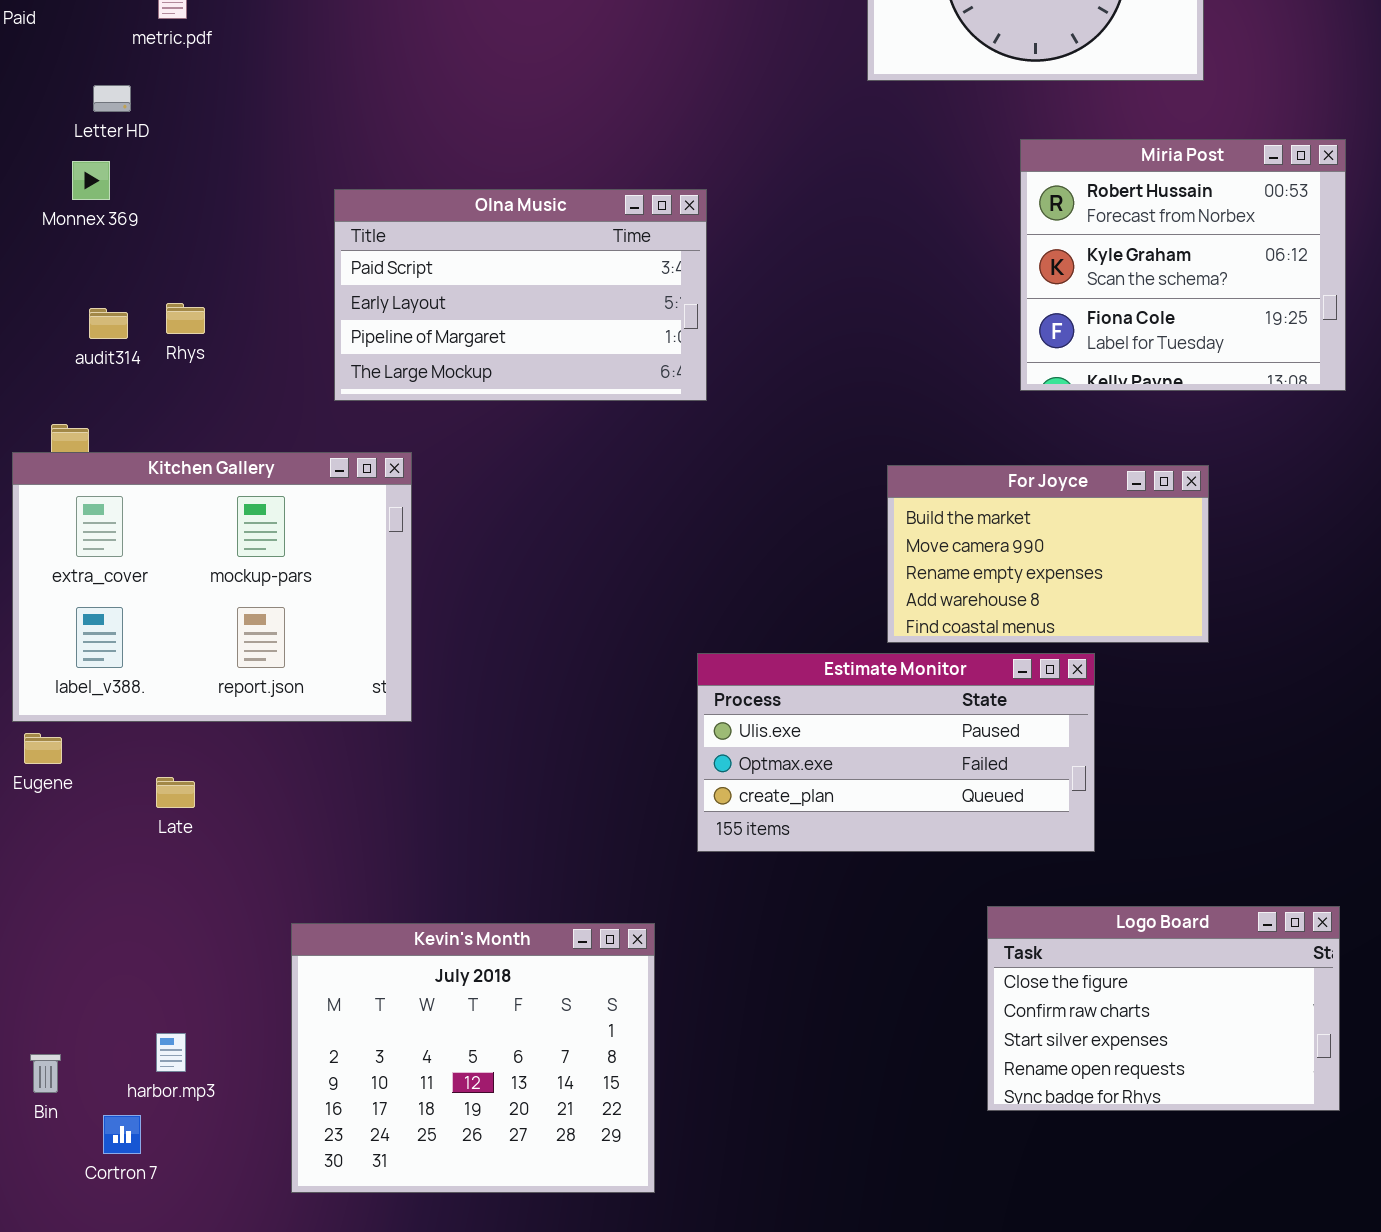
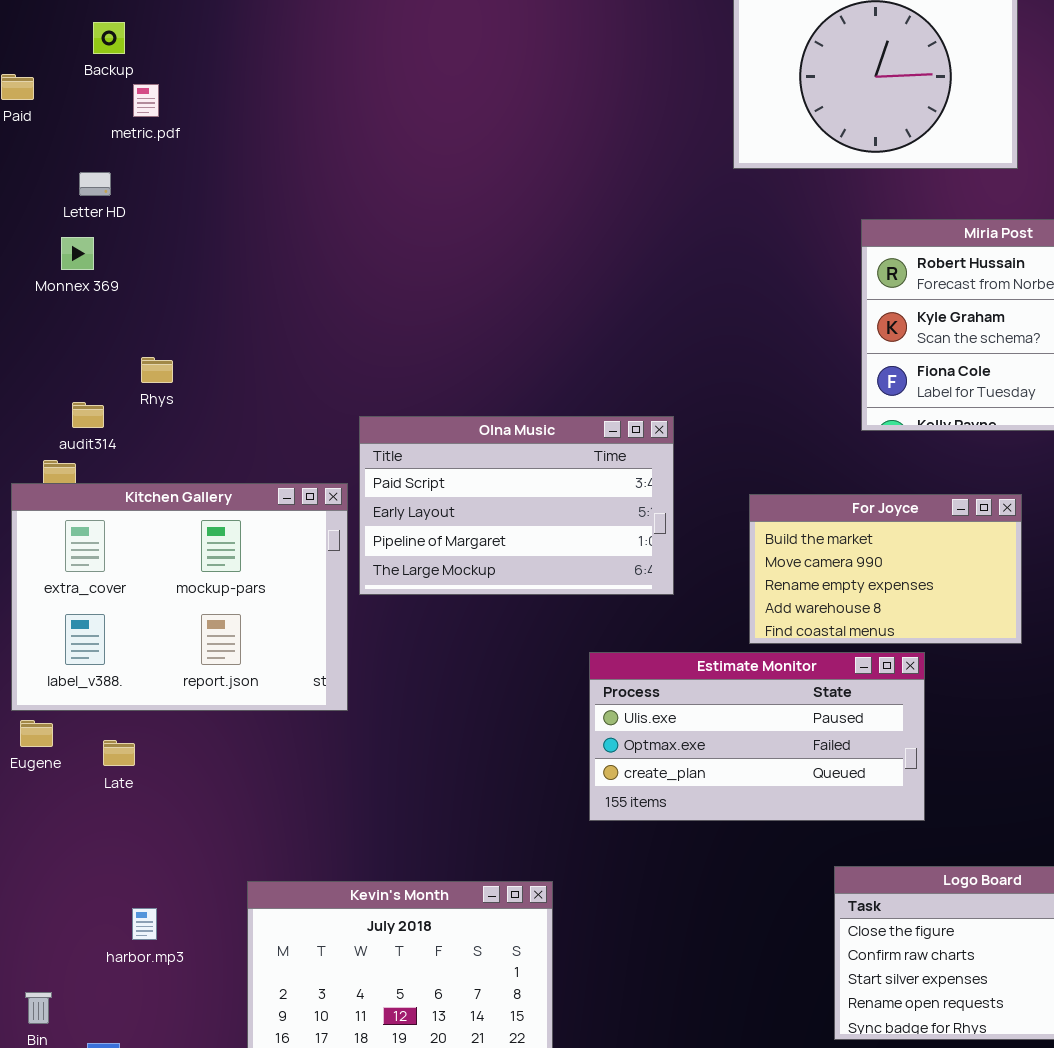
Olna Music: [334,189,707,401] -> [359,416,674,595], moved
audit314: [89,308,128,339] -> [72,402,104,428], moved
Late: [156,777,195,808] -> [103,740,135,766], moved
harbor.mp3: [156,1033,186,1072] -> [132,908,157,940], moved

